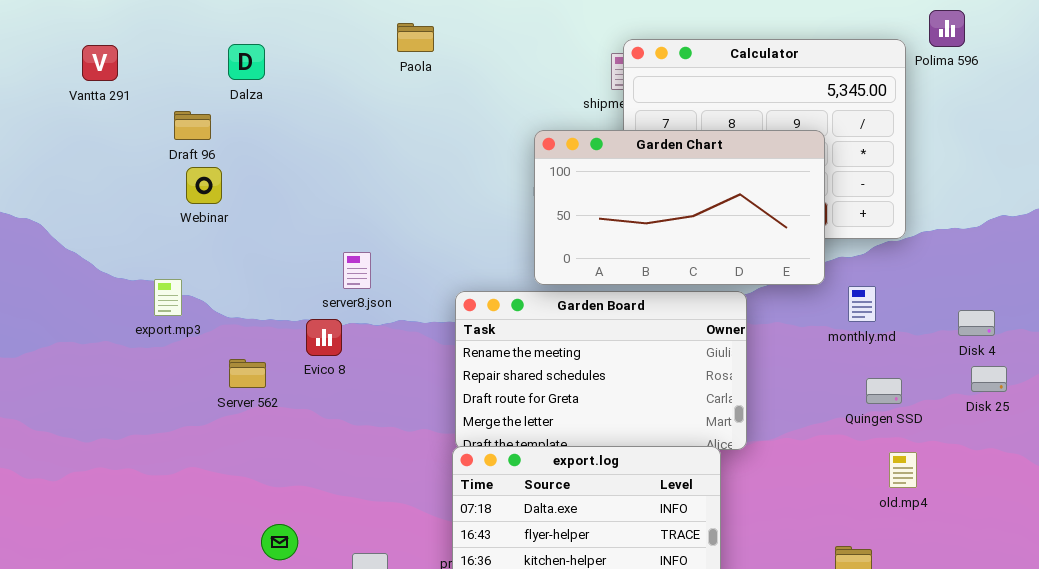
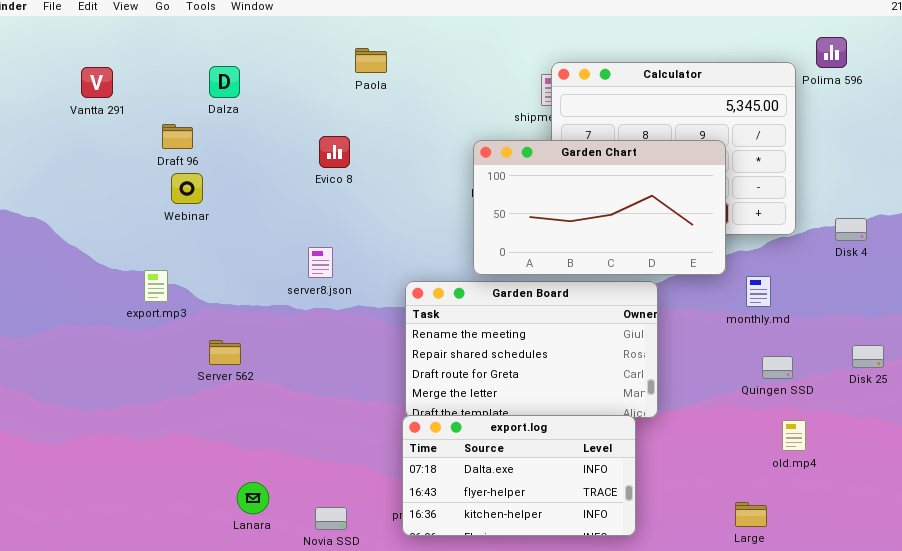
Disk 4: [958,310,995,336] -> [835,218,867,241], moved
Evico 8: [306,319,342,356] -> [319,136,350,168], moved

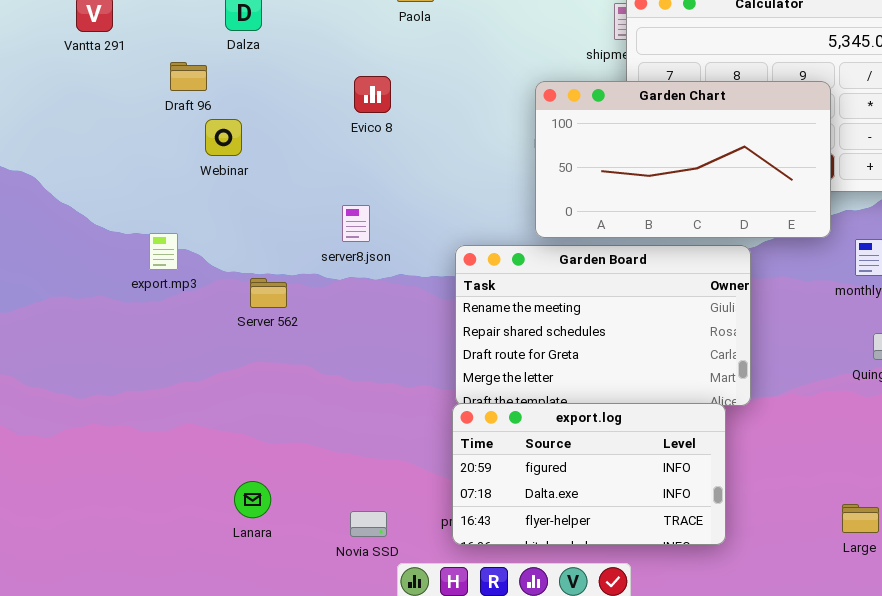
Webinar: [171,173,203,204] -> [205,119,242,156], moved
Server 562: [209,340,241,365] -> [250,278,287,308], moved
export.log: [402,415,636,536] -> [452,403,726,545], scrolled up 1 row
Lanara: [237,482,269,514] -> [234,481,271,518], moved

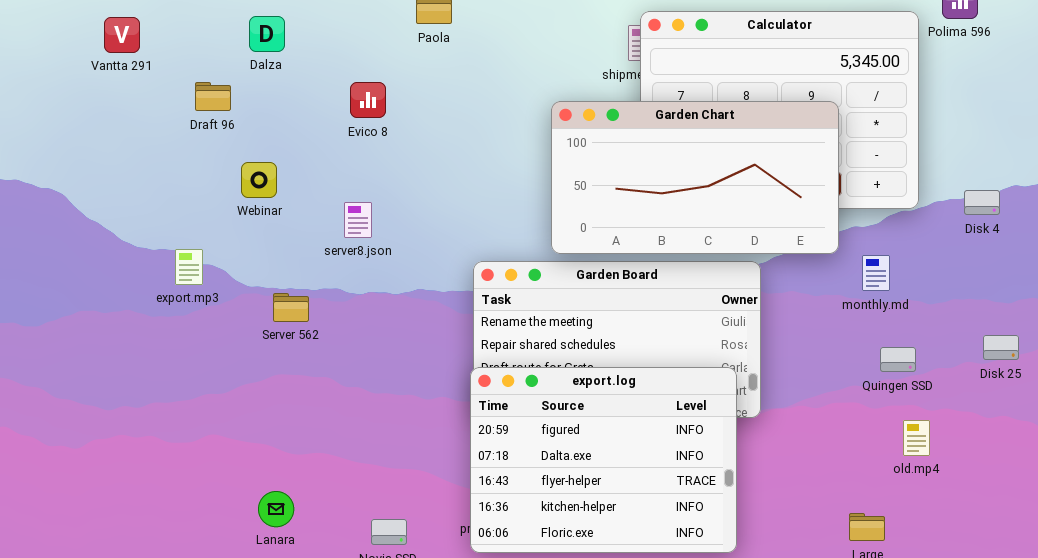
Evico 8: [354,76,391,113] -> [350,82,386,118], moved
Webinar: [205,119,242,156] -> [241,162,277,198], moved
server8.json: [342,205,370,242] -> [344,202,372,238], moved
export.log: [452,403,726,545] -> [470,367,737,553], resized

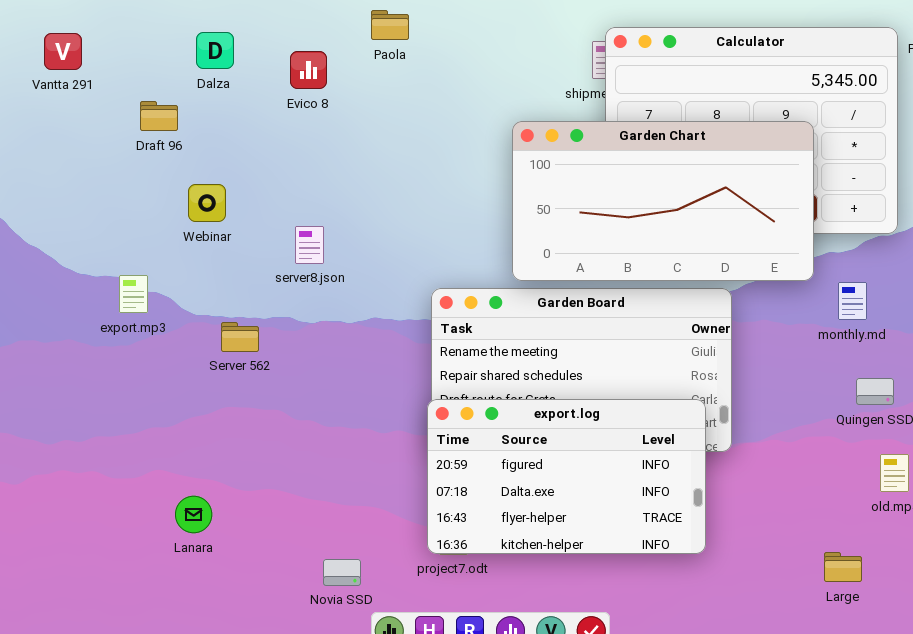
Evico 8: [350,82,386,118] -> [290,51,327,89], moved
export.log: [470,367,737,553] -> [427,399,706,554], resized
Lanara: [258,491,294,527] -> [175,496,212,533], moved

